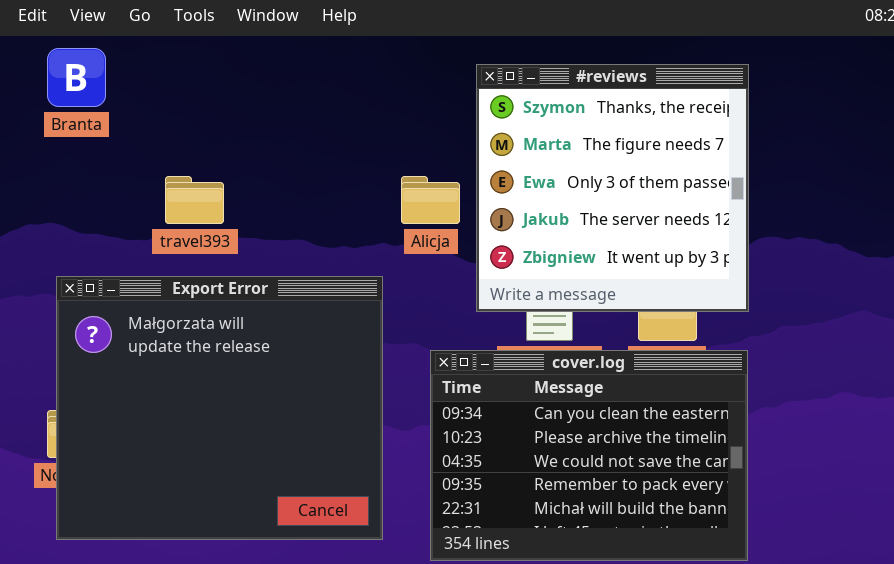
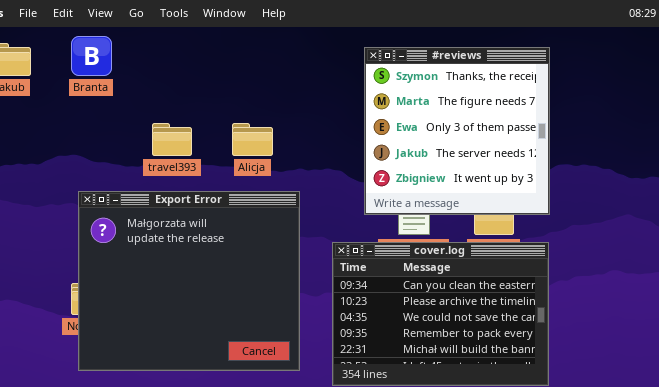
Alicja: [401,176,460,224] -> [232,123,273,156], moved

